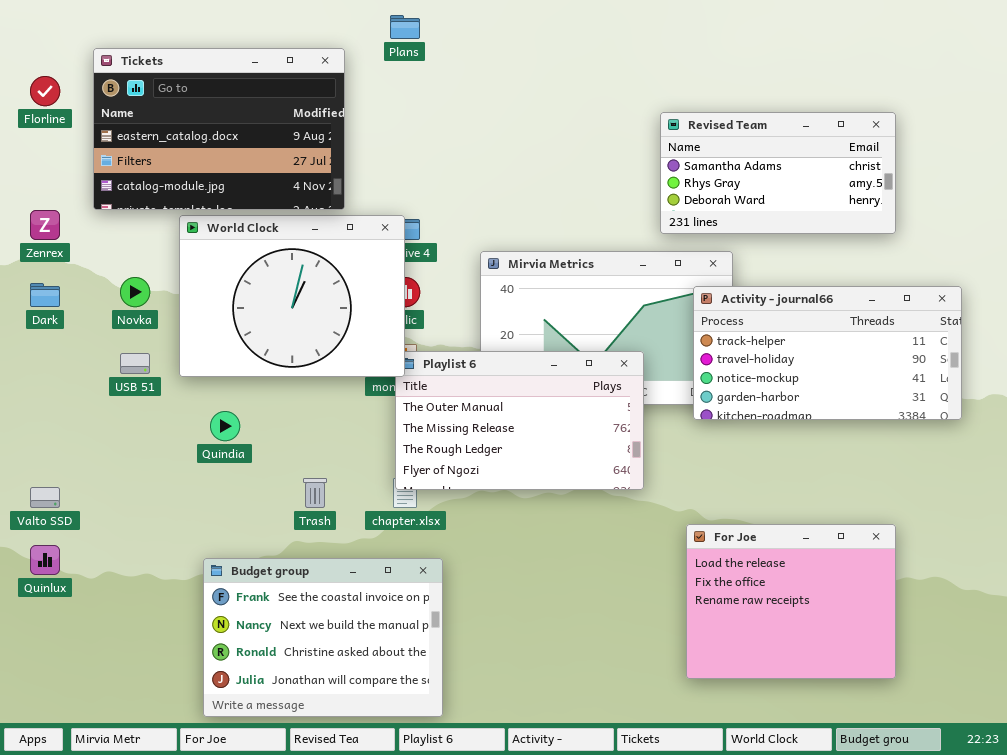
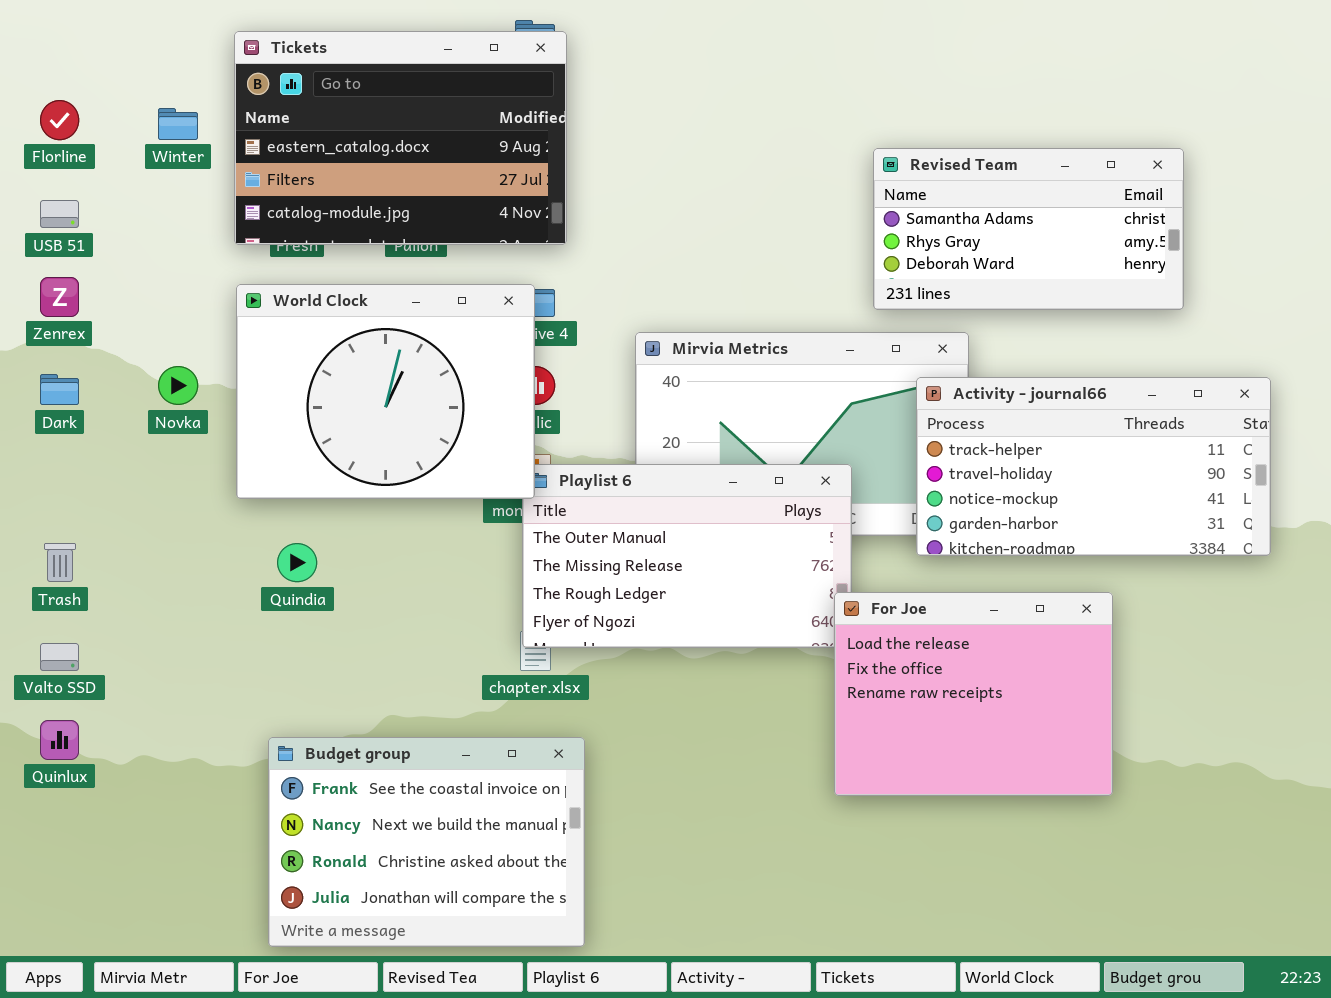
Tickets: [93,48,345,210] -> [234,31,567,245], moved
USB 51: [120,353,150,374] -> [40,200,79,228], moved
Trash: [303,478,327,508] -> [44,543,76,582], moved
For Joe: [686,524,896,679] -> [834,592,1113,796], moved

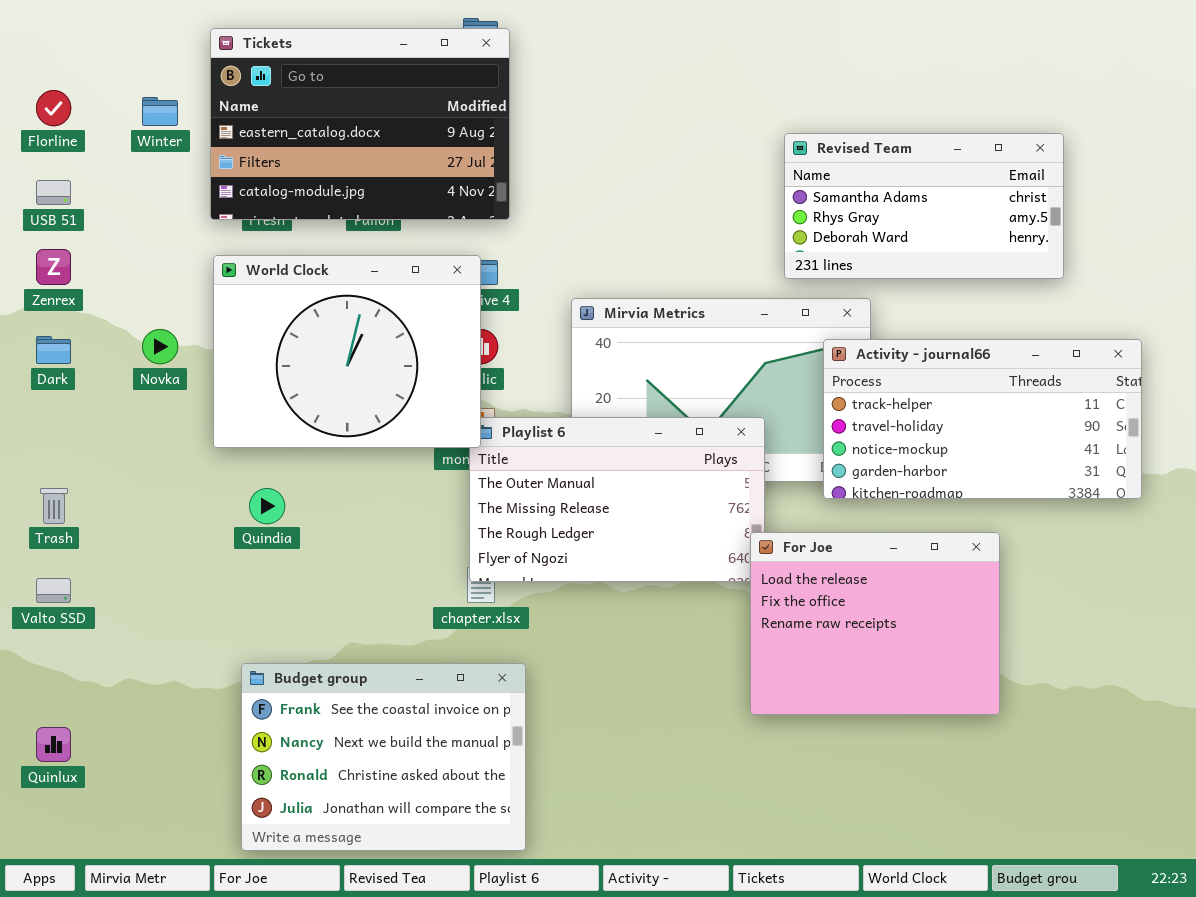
Quinlux: [40,720,79,760] -> [36,727,71,762], moved

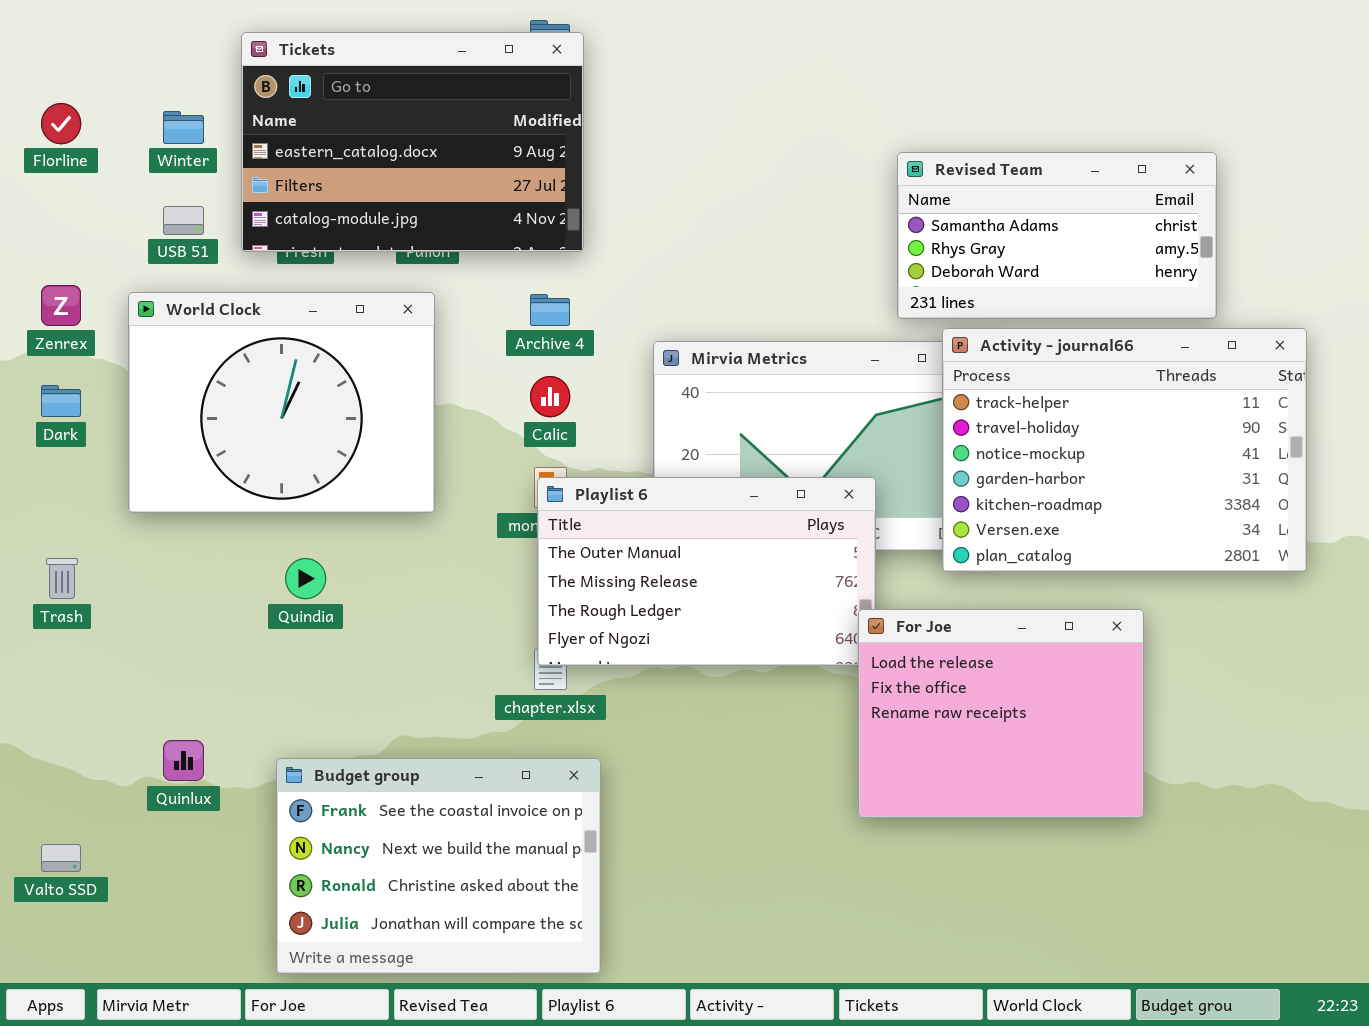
USB 51: [36,180,71,205] -> [163,206,204,235], moved
World Clock: [213,255,481,448] -> [128,292,435,513], moved
Activity - journal66: [823,339,1142,499] -> [942,328,1307,572], resized
Valto SSD: [36,578,71,603] -> [41,844,81,872], moved
Quinlux: [36,727,71,762] -> [163,740,204,781], moved

